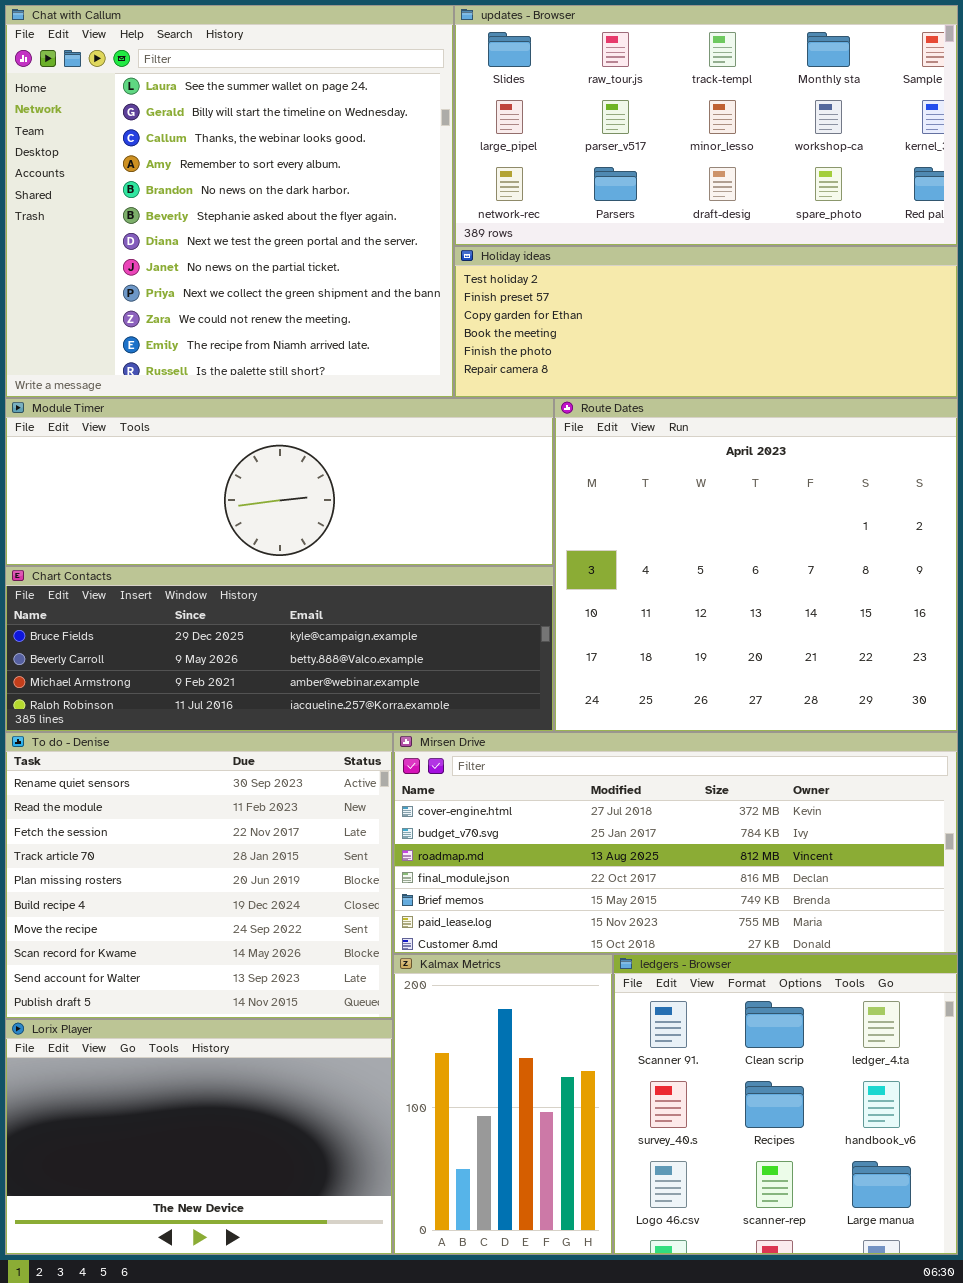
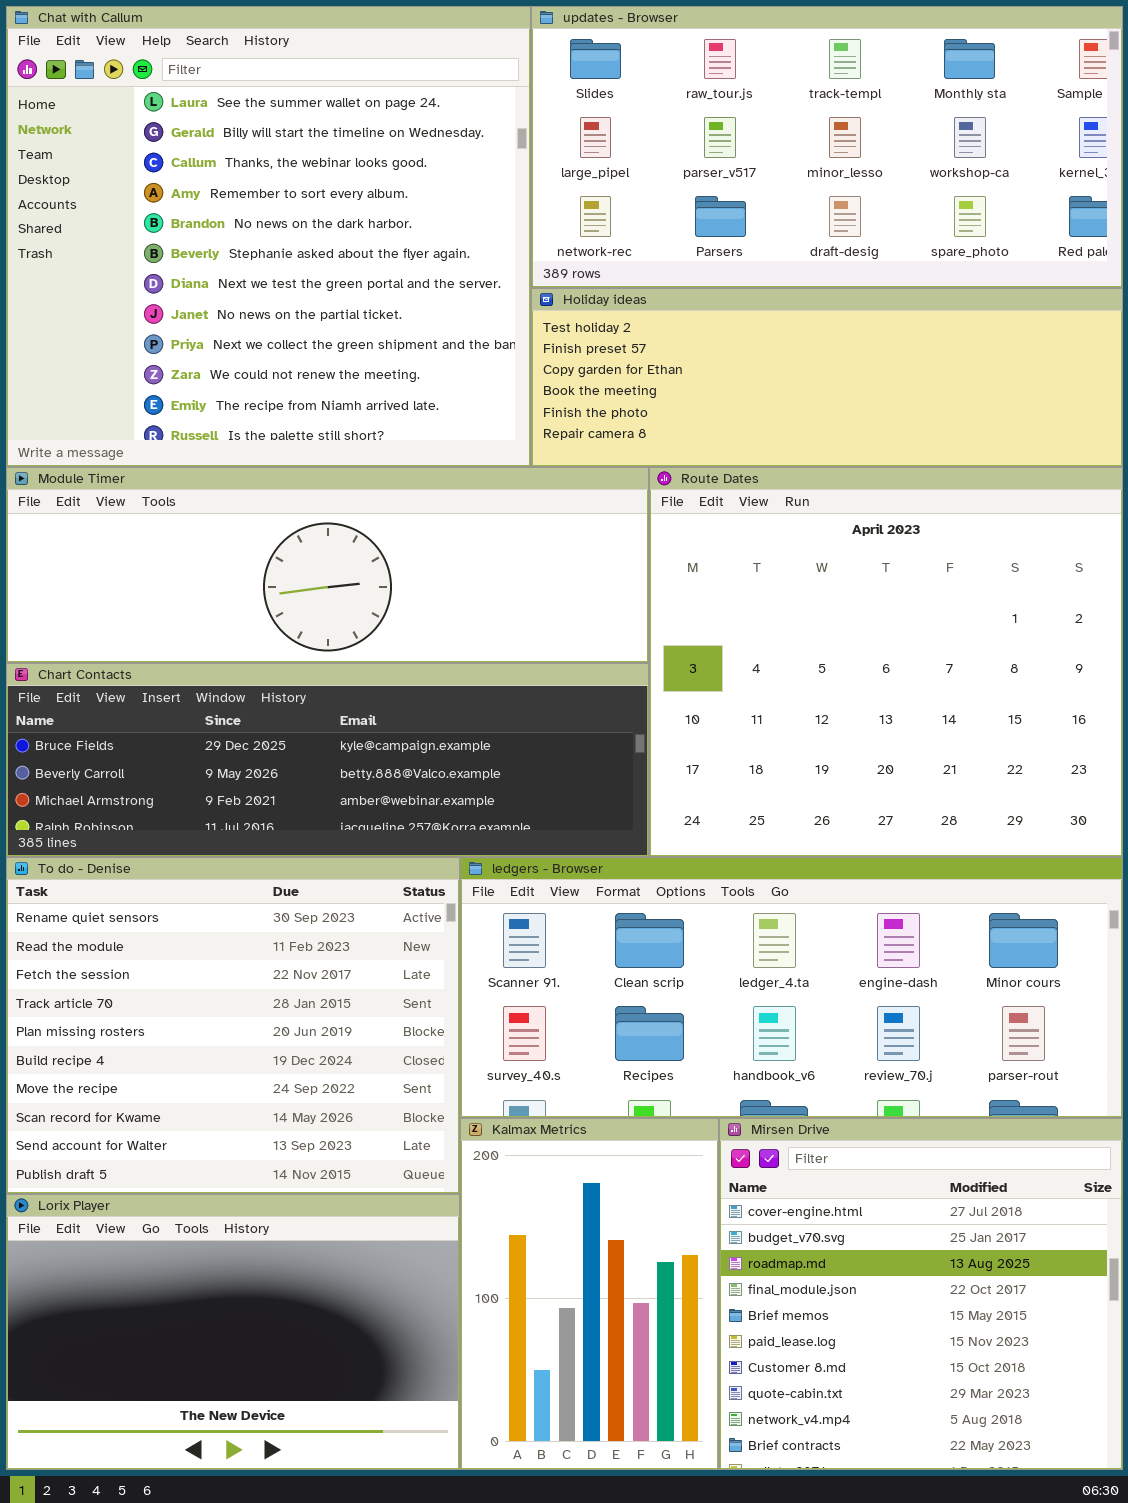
Mirsen Drive: [393,732,958,954] -> [719,1118,1123,1470], moved, resized
ledgers - Browser: [613,954,958,1255] -> [460,857,1123,1118], moved, resized

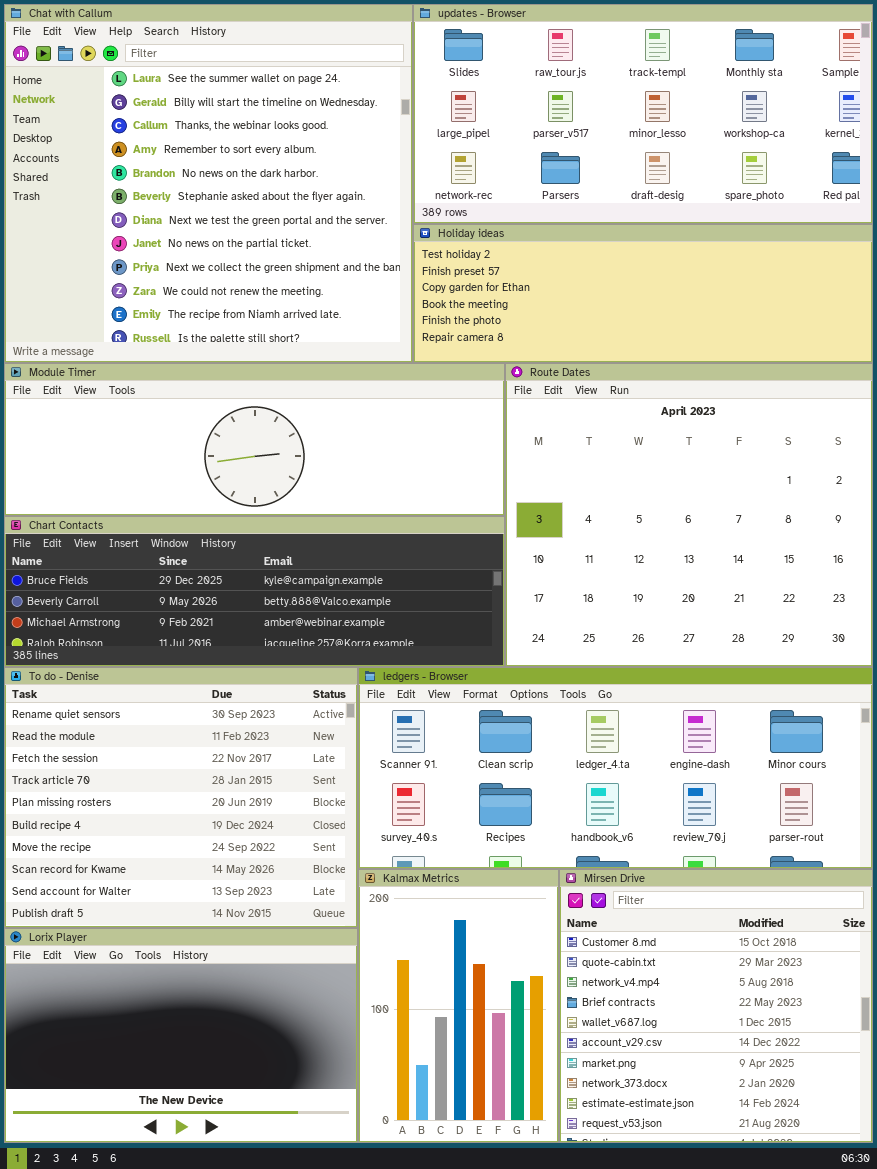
Mirsen Drive: [719,1118,1123,1470] -> [559,869,873,1143], scrolled down 6 rows

